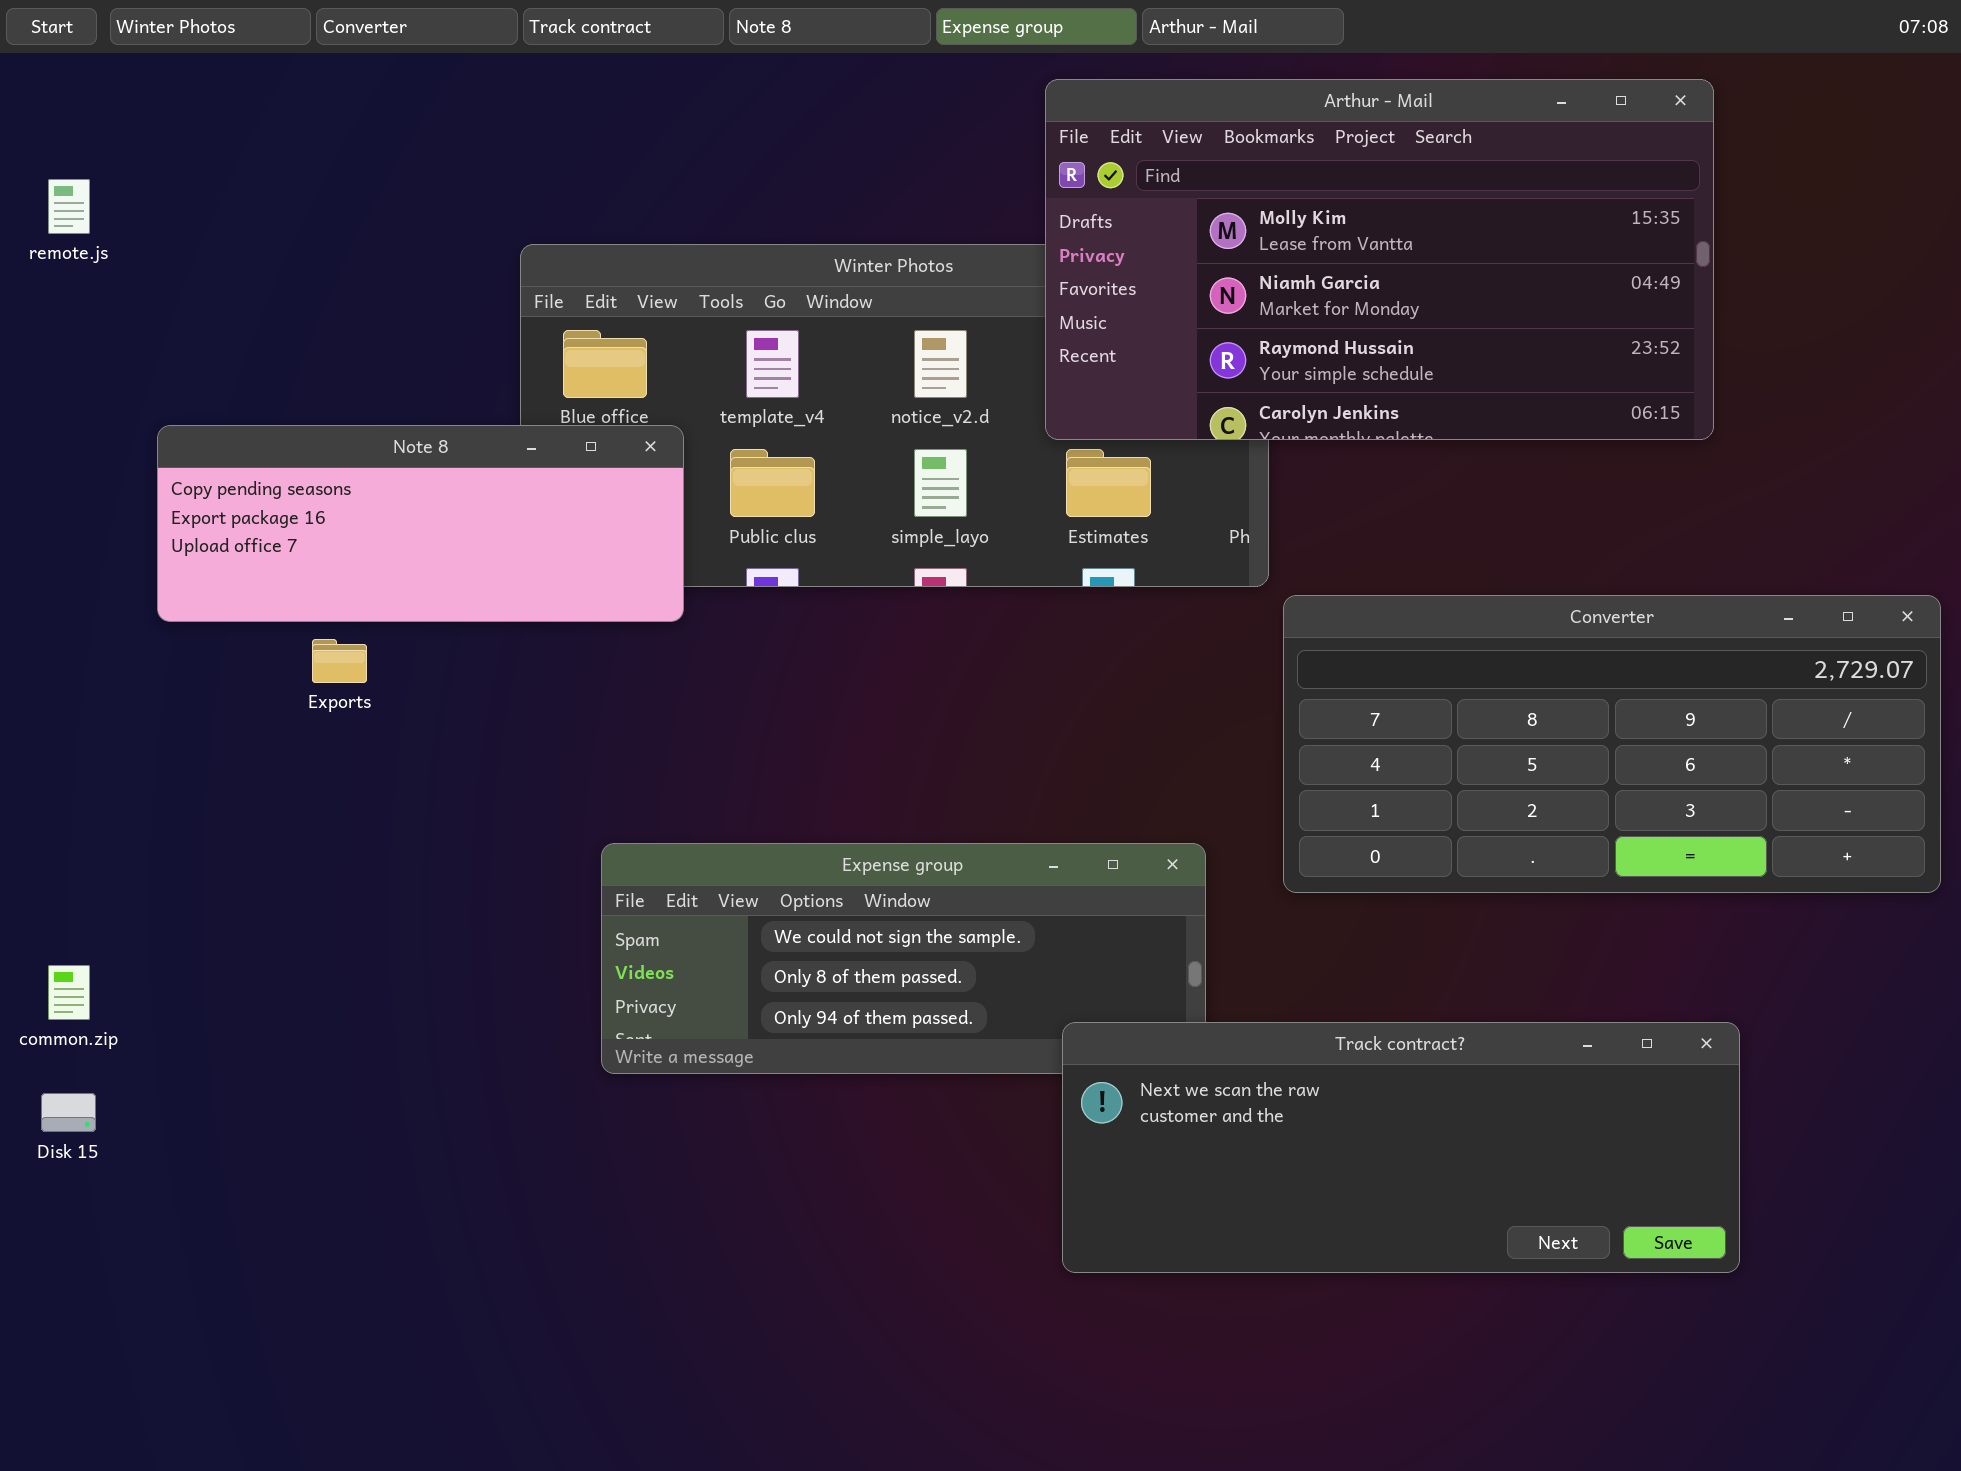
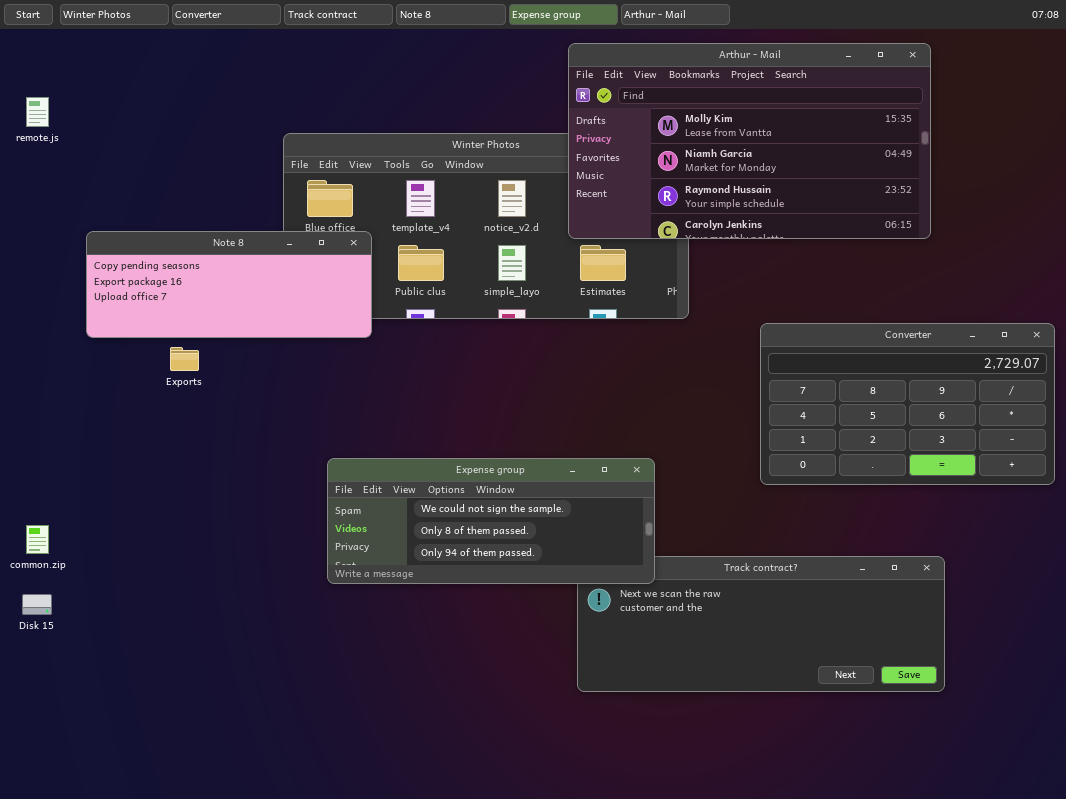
Converter: [1283,595,1941,893] -> [760,323,1055,485], resized
Expense group: [601,843,1206,1074] -> [327,458,655,584], raised

